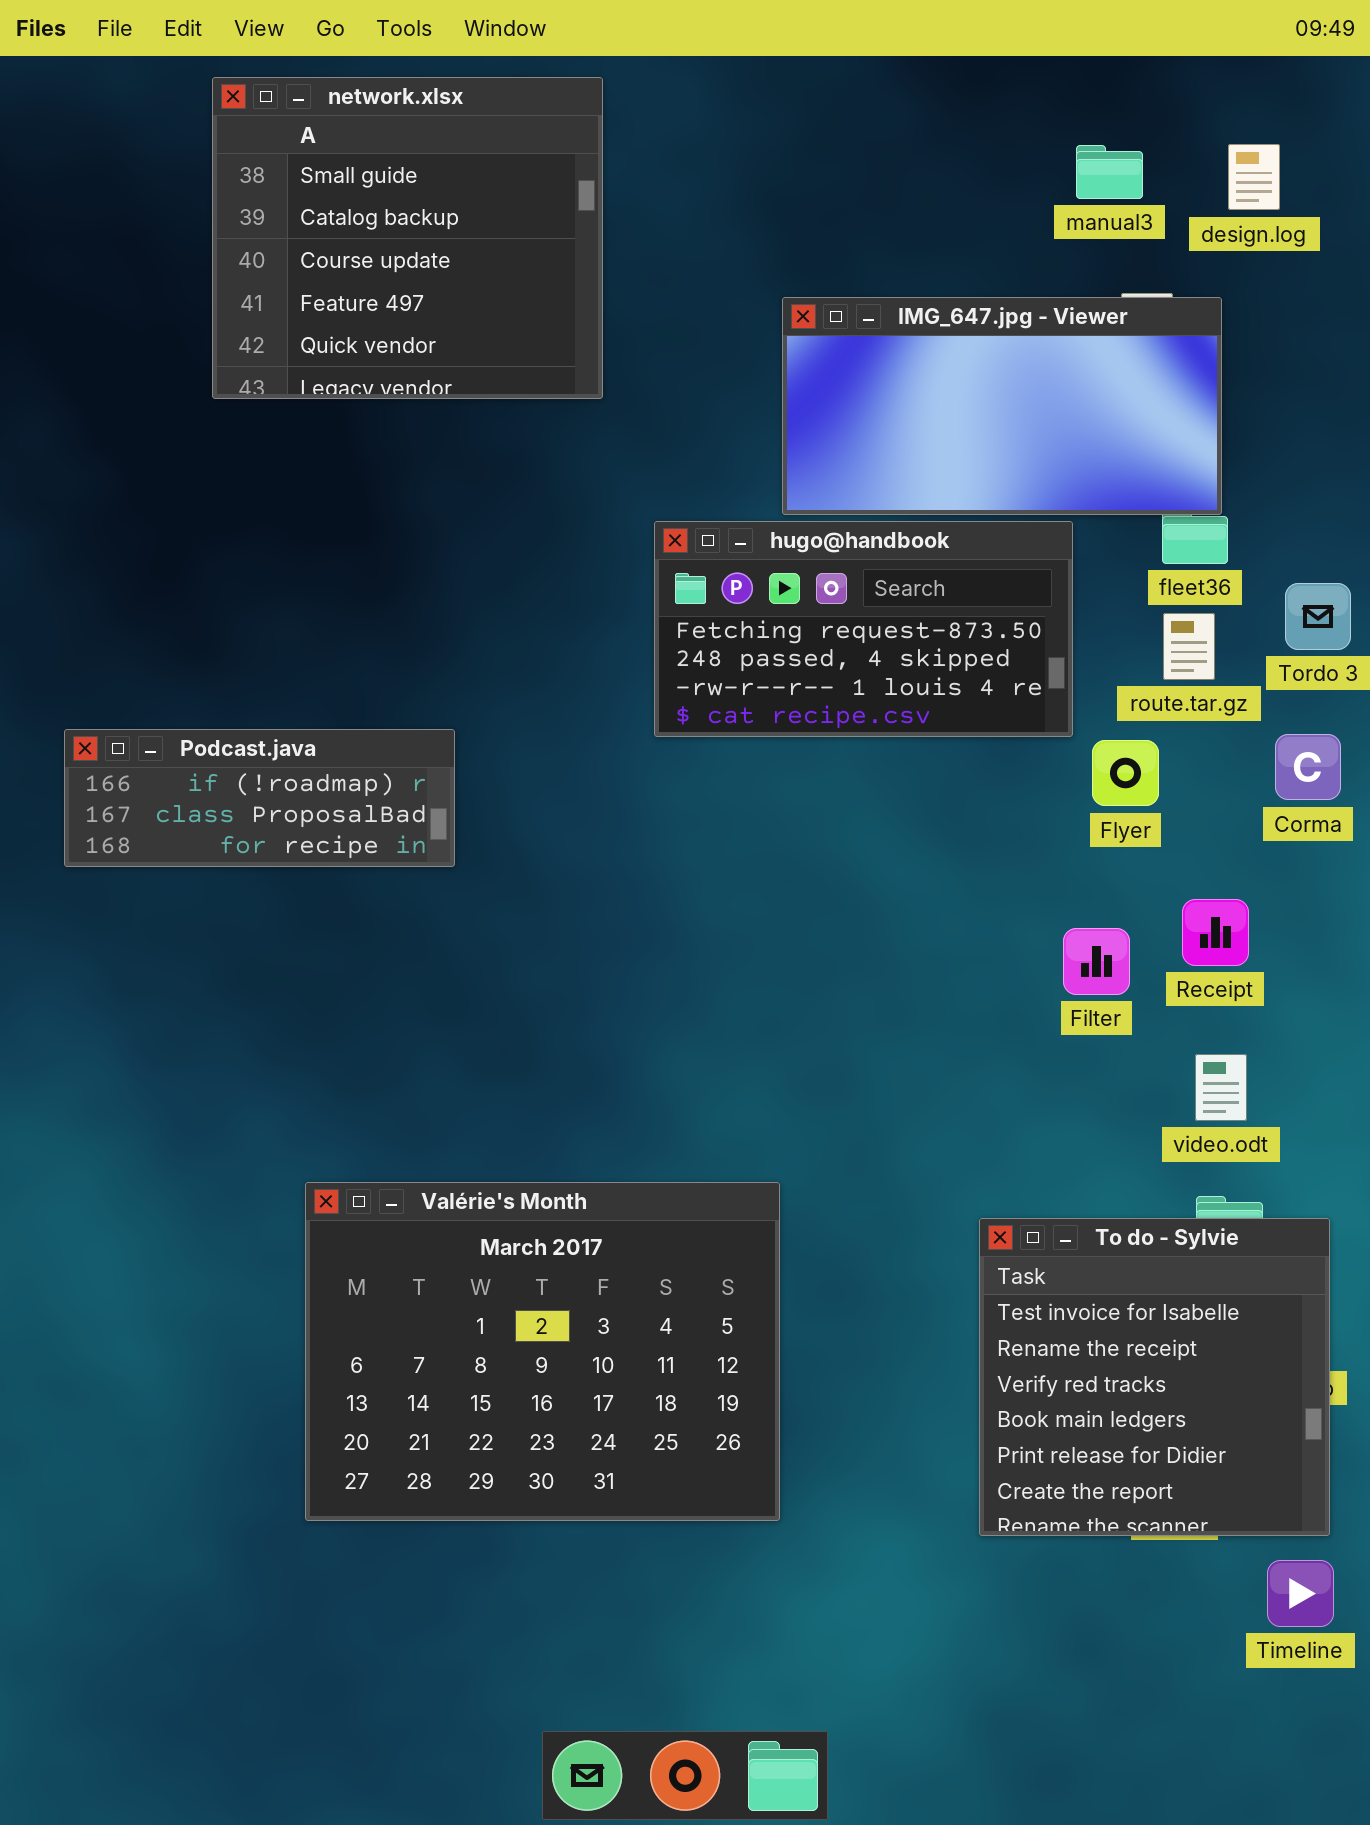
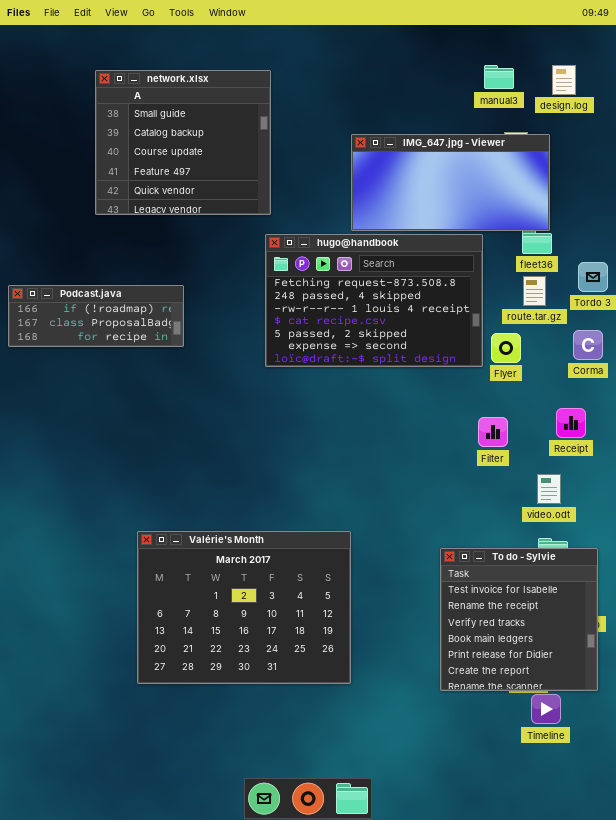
network.xlsx: [212,77,603,399] -> [95,70,271,215], moved
hugo@handbook: [654,521,1073,737] -> [265,234,483,367], resized
Podcast.java: [64,729,455,867] -> [8,285,184,347], moved
Receipt: [1182,899,1249,966] -> [556,408,586,438], moved
Timeline: [1267,1560,1334,1627] -> [531,694,561,724], moved

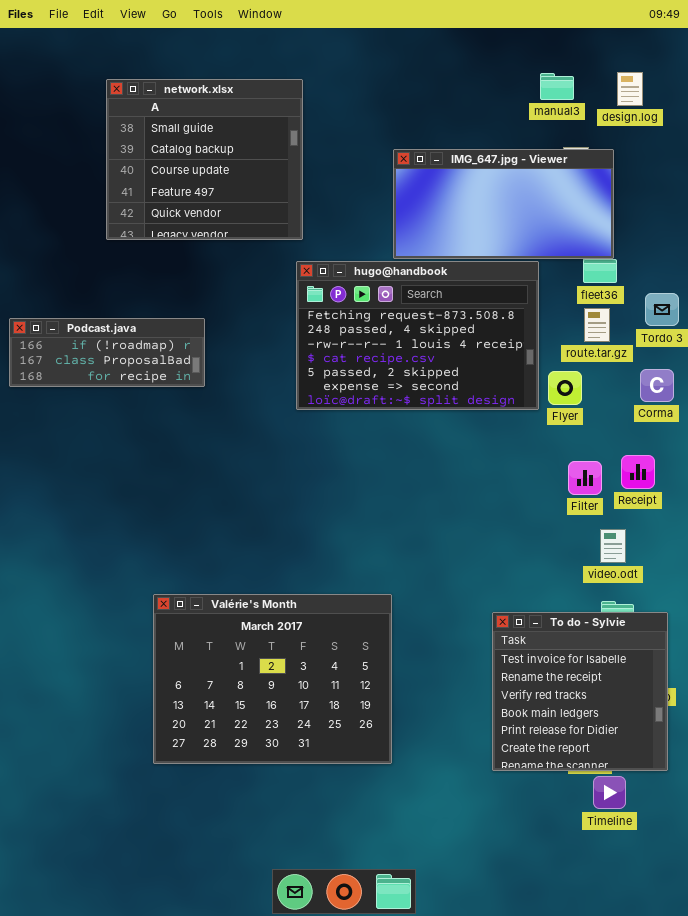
Filter: [478,417,508,447] -> [568,461,602,495], moved

